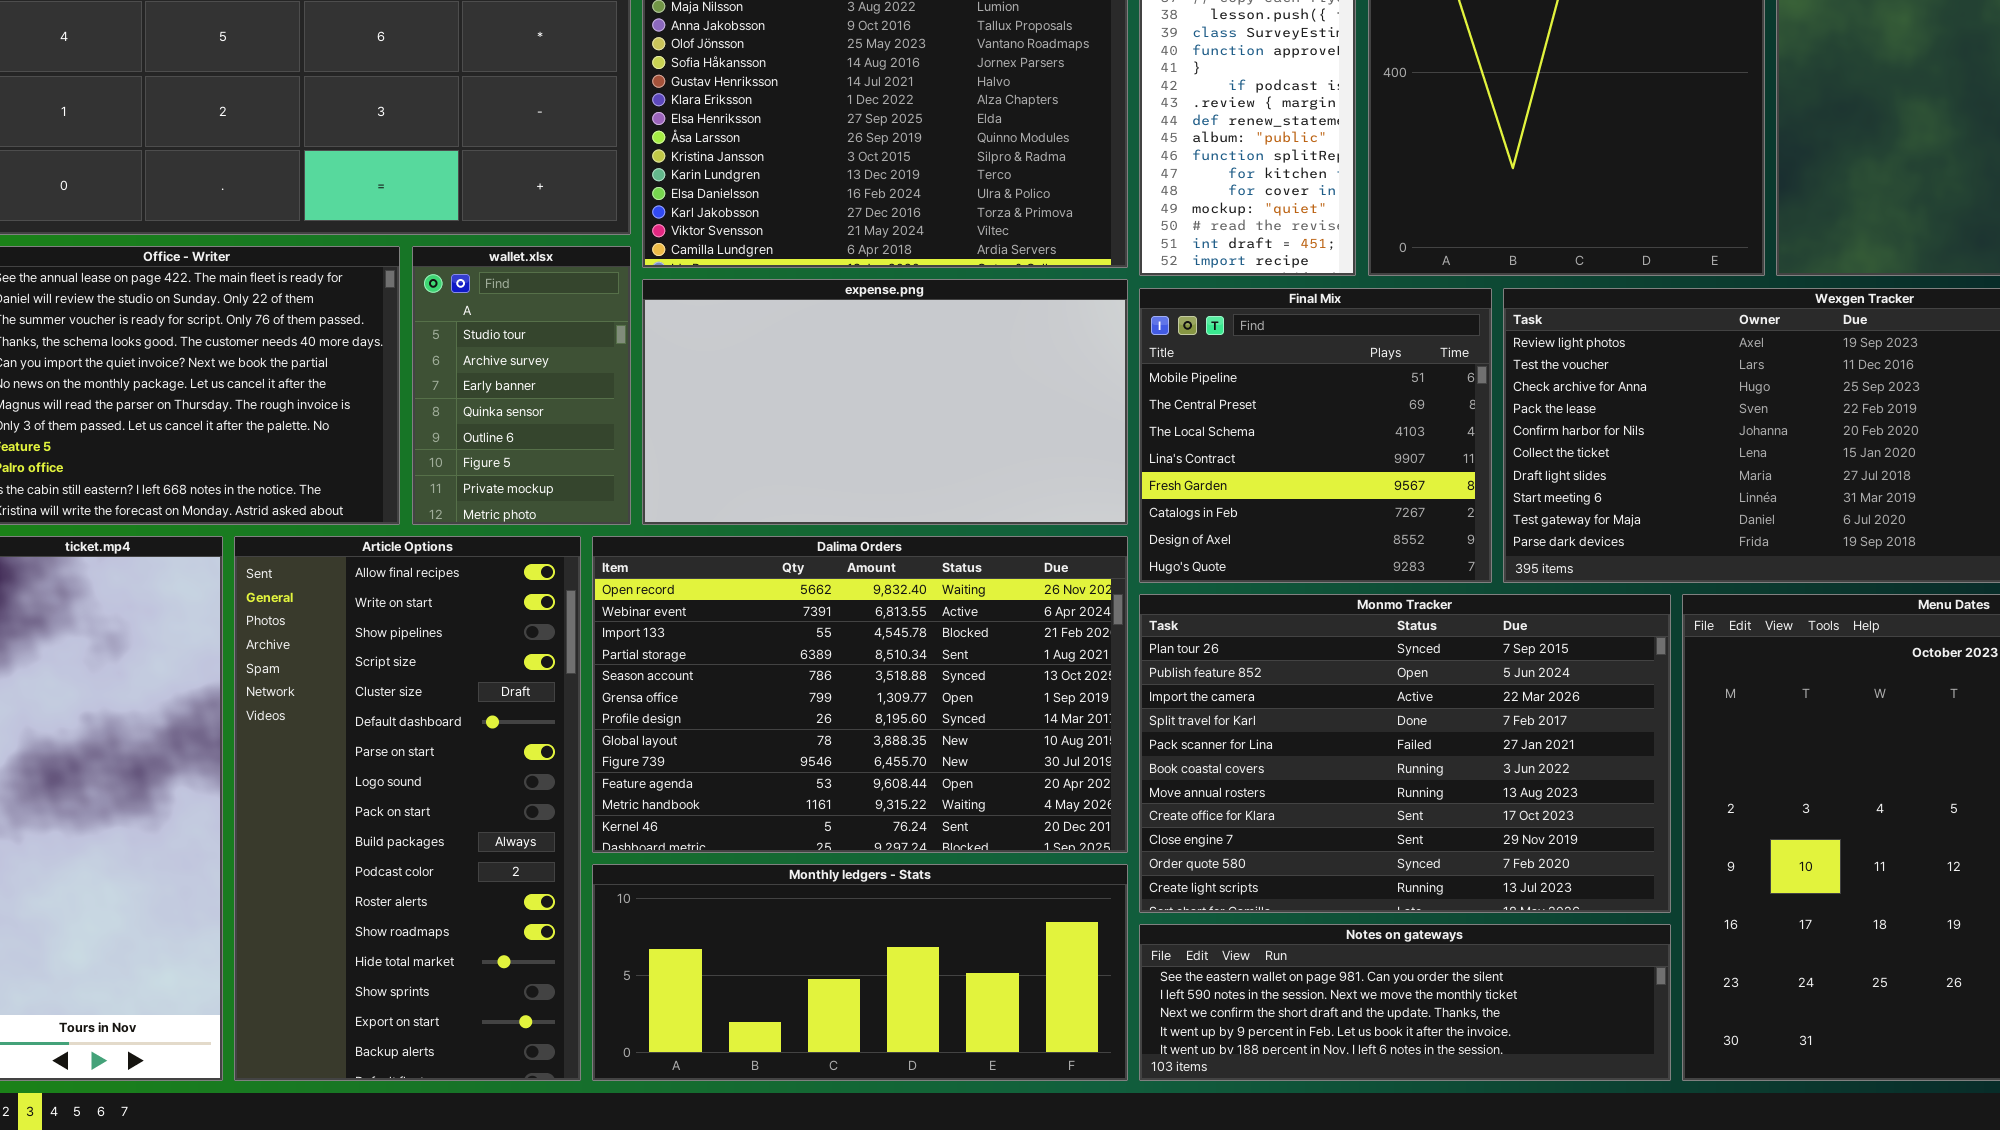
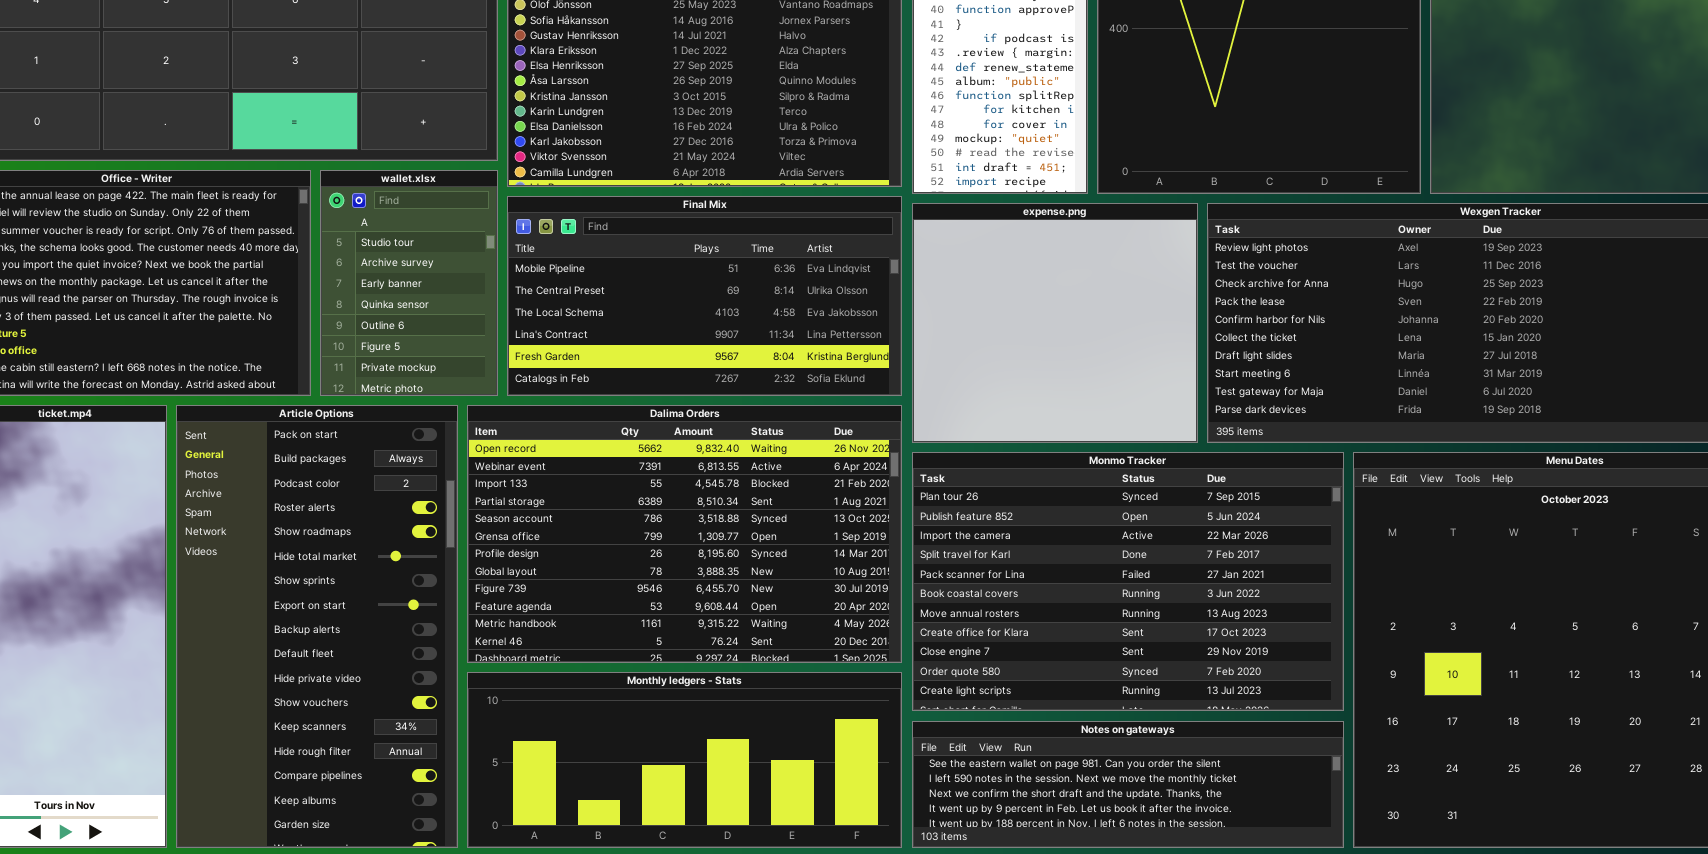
expense.png: [642,279,1128,525] -> [912,203,1198,443], moved, resized
Final Mix: [1139,288,1492,583] -> [507,196,902,396], moved, resized
Article Options: [234,536,581,1081] -> [176,405,458,848], scrolled down 8 rows

